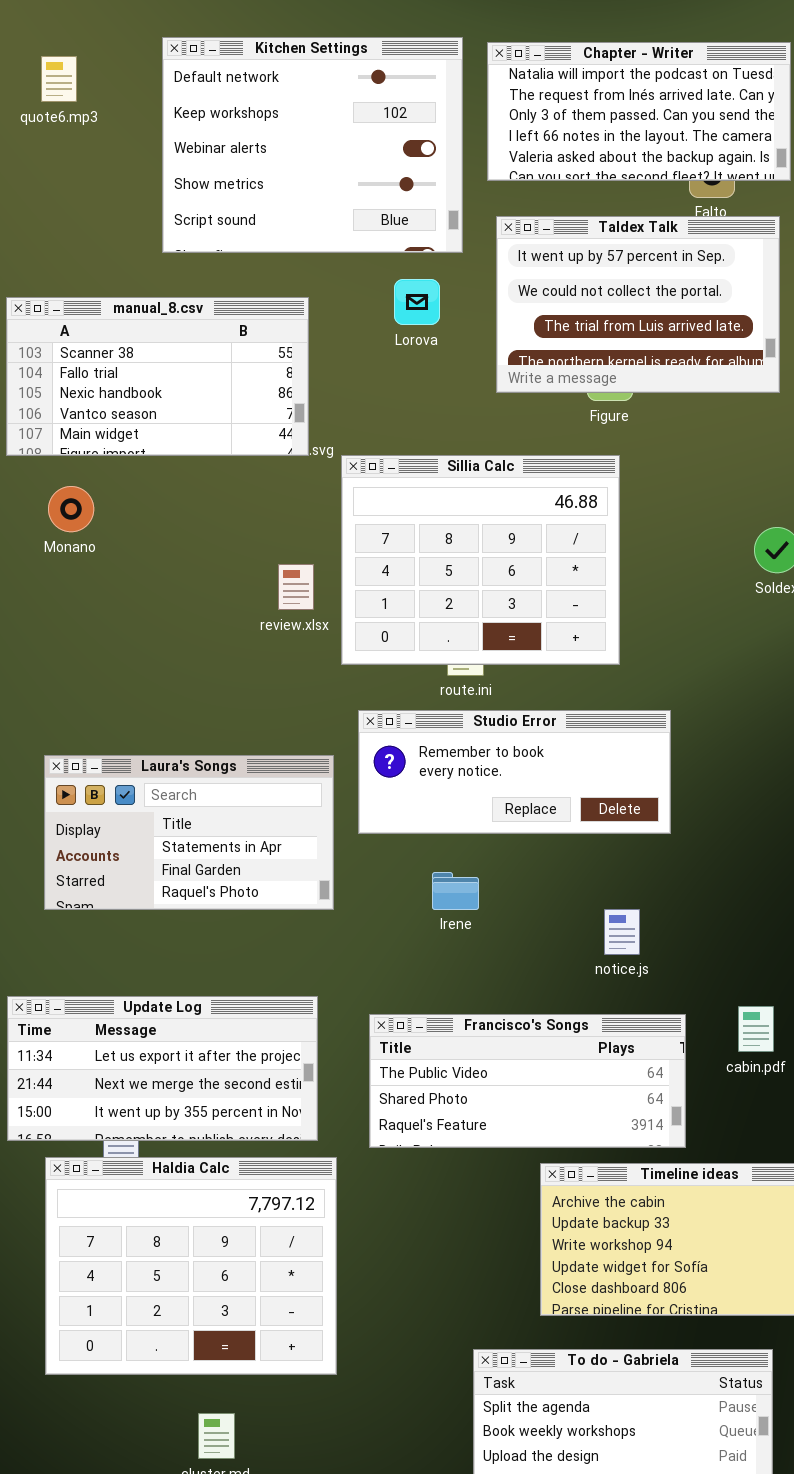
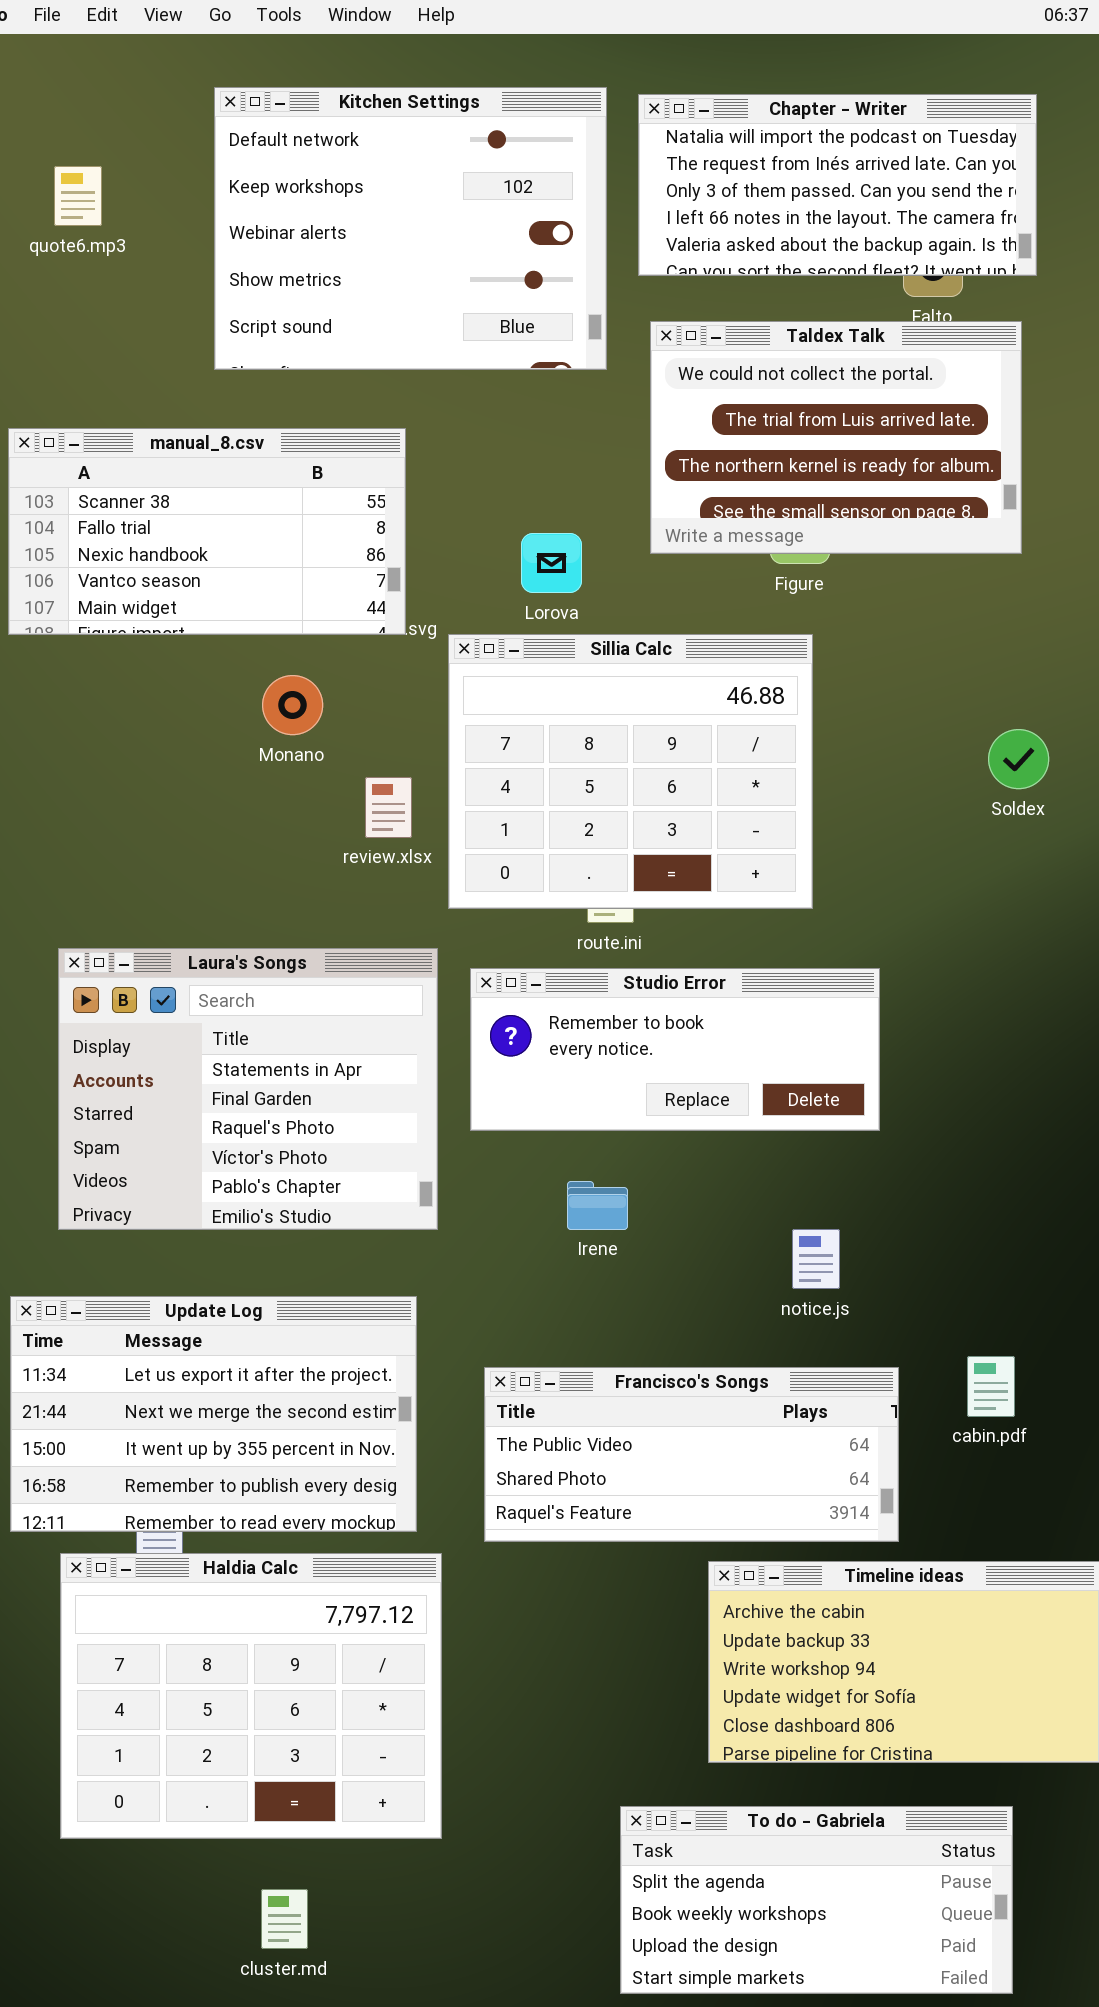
quote6.mp3: [41,56,77,102] -> [54,166,102,226], moved
Taldex Talk: [496,216,780,393] -> [650,321,1022,554], scrolled down 1 row
Lorova: [394,279,440,325] -> [521,533,582,593], moved
Monano: [48,486,94,532] -> [262,675,323,735], moved
Laura's Songs: [44,755,334,910] -> [58,948,438,1230], resized
Update Log: [7,996,318,1141] -> [10,1296,417,1532], resized

